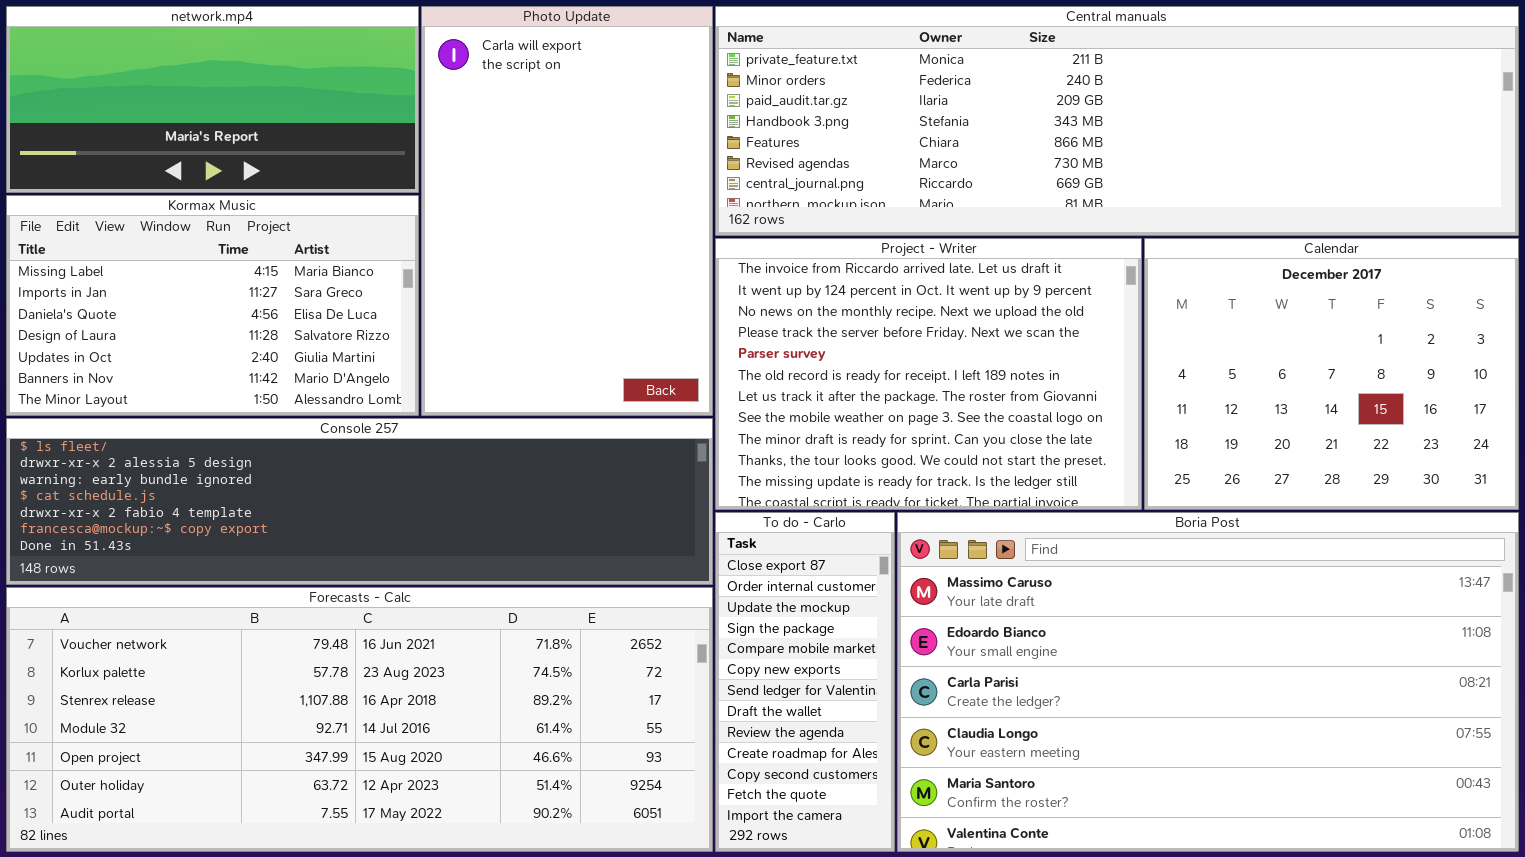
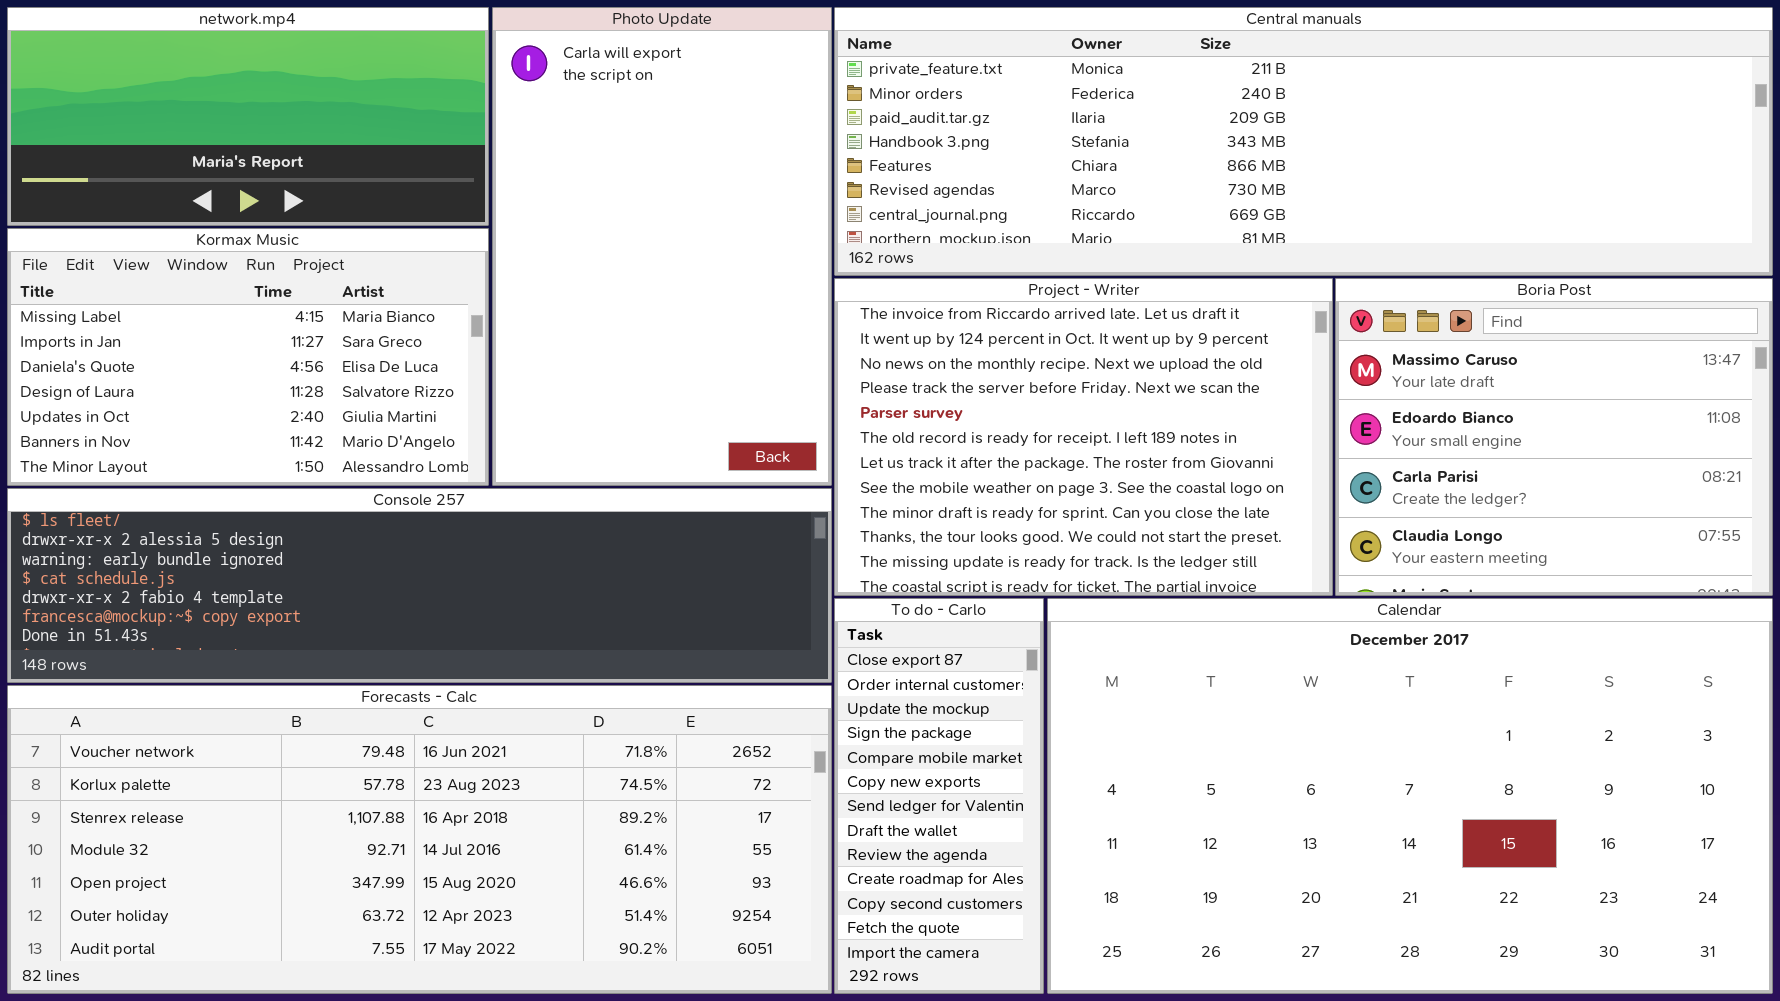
Calendar: [1144,238,1519,510] -> [1047,598,1773,994], moved, resized
Boria Post: [897,512,1519,852] -> [1335,278,1773,596], moved, resized

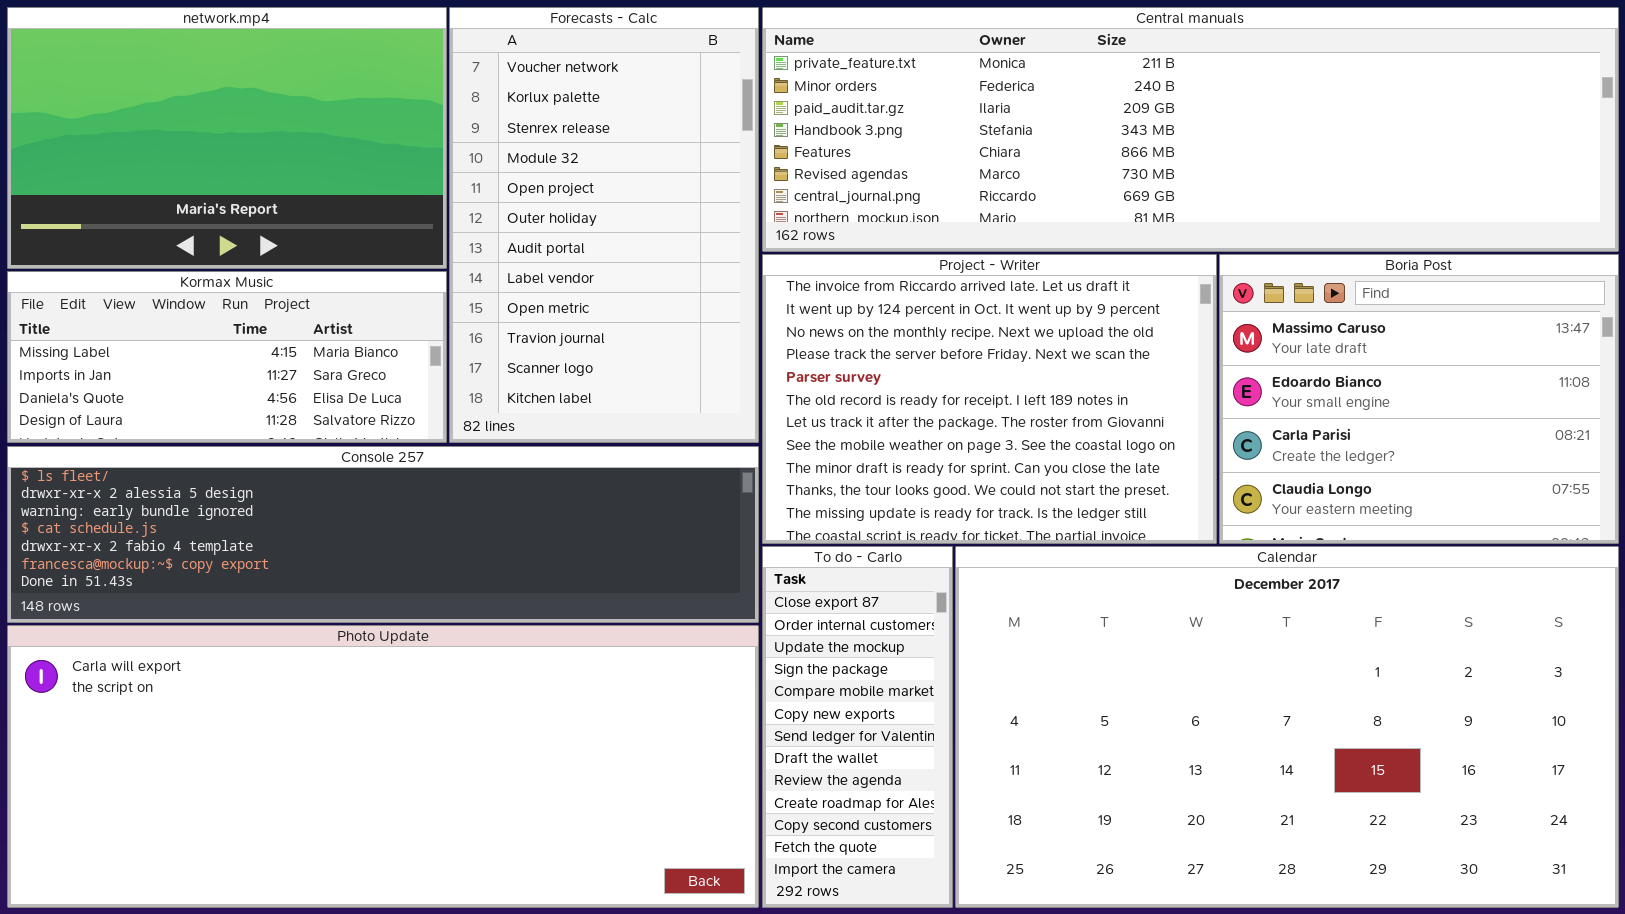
network.mp4: [7,7,489,226] -> [7,7,447,269], resized
Photo Update: [492,7,832,486] -> [7,625,759,908], moved, resized
Kormax Music: [7,228,489,486] -> [7,271,447,443], resized
Forecasts - Calc: [7,685,832,994] -> [449,7,759,443], moved, resized

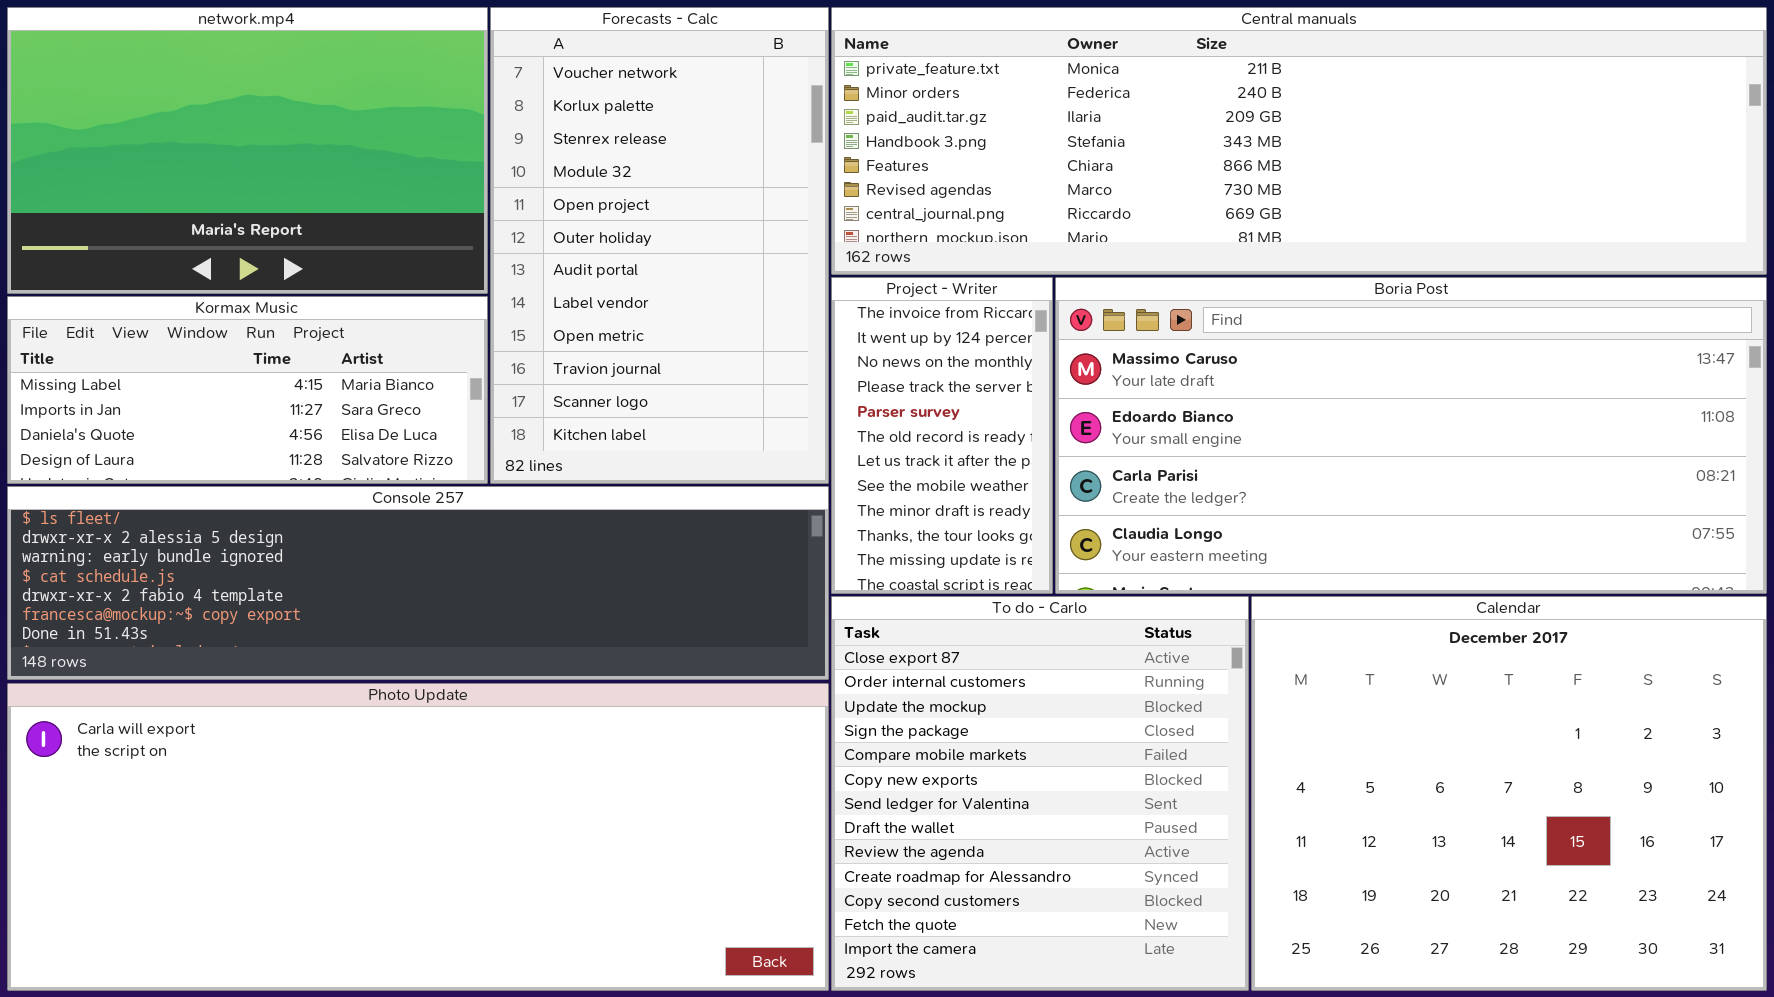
Project - Writer: [762,254,1217,544] -> [831,277,1053,594], resized
Boria Post: [1219,254,1619,544] -> [1055,277,1767,594], resized
To do - Carlo: [762,546,953,908] -> [831,596,1249,991], resized
Calendar: [955,546,1619,908] -> [1251,596,1767,991], resized

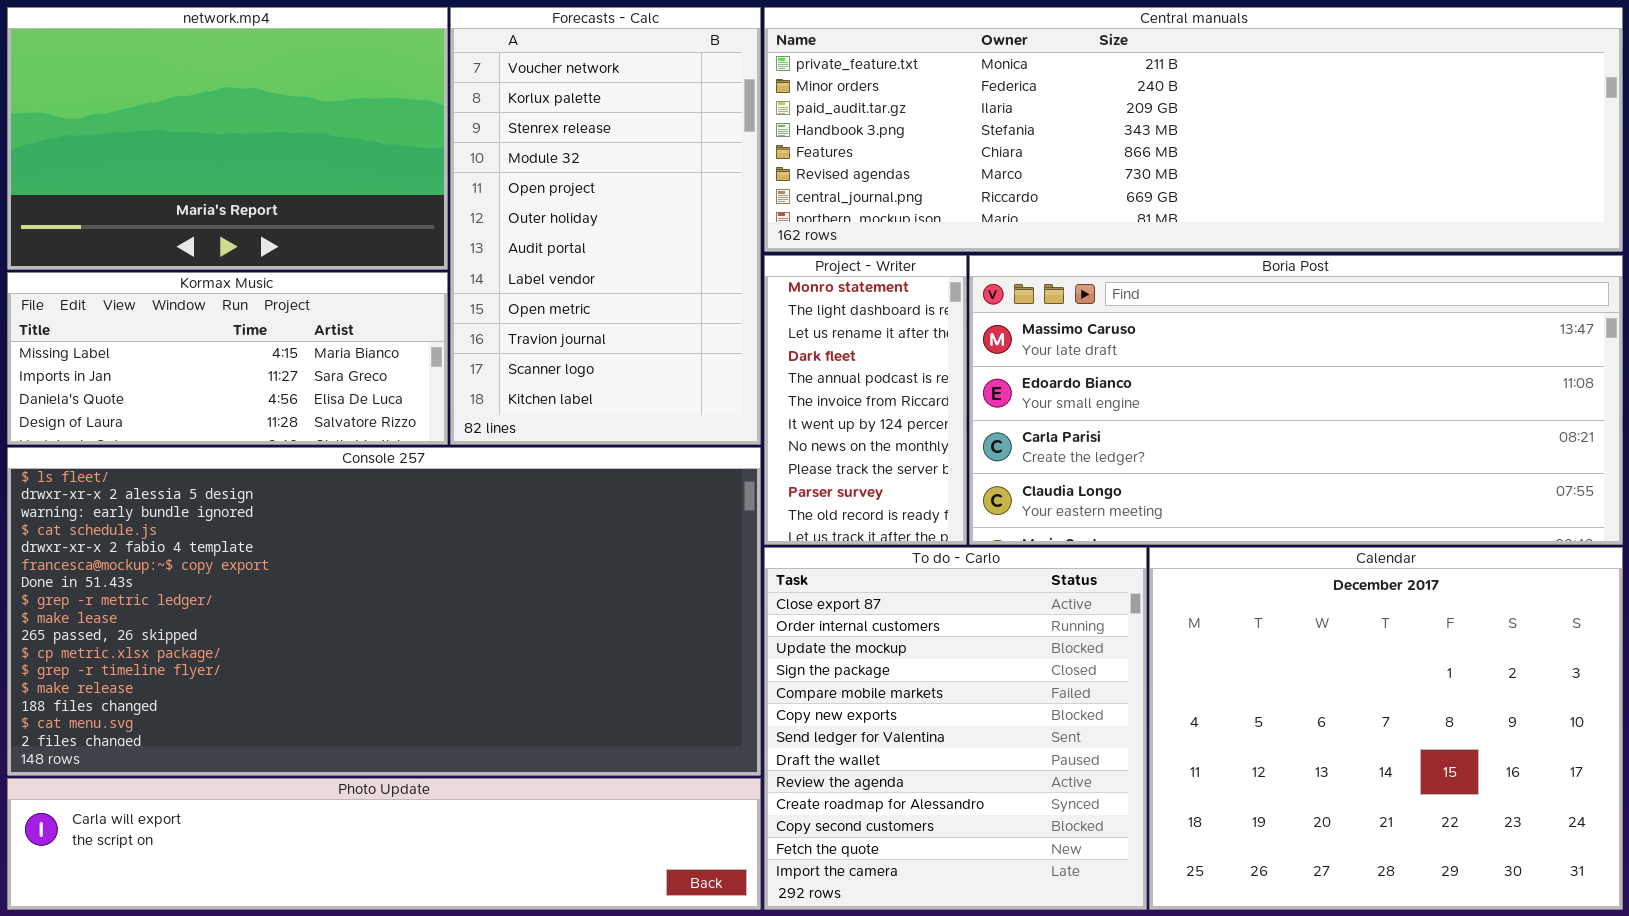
Project - Writer: [831,277,1053,594] -> [764,255,967,545], scrolled up 5 rows
Console 257: [7,486,829,680] -> [7,447,761,776], resized
Photo Update: [7,683,829,991] -> [7,778,761,910], resized

